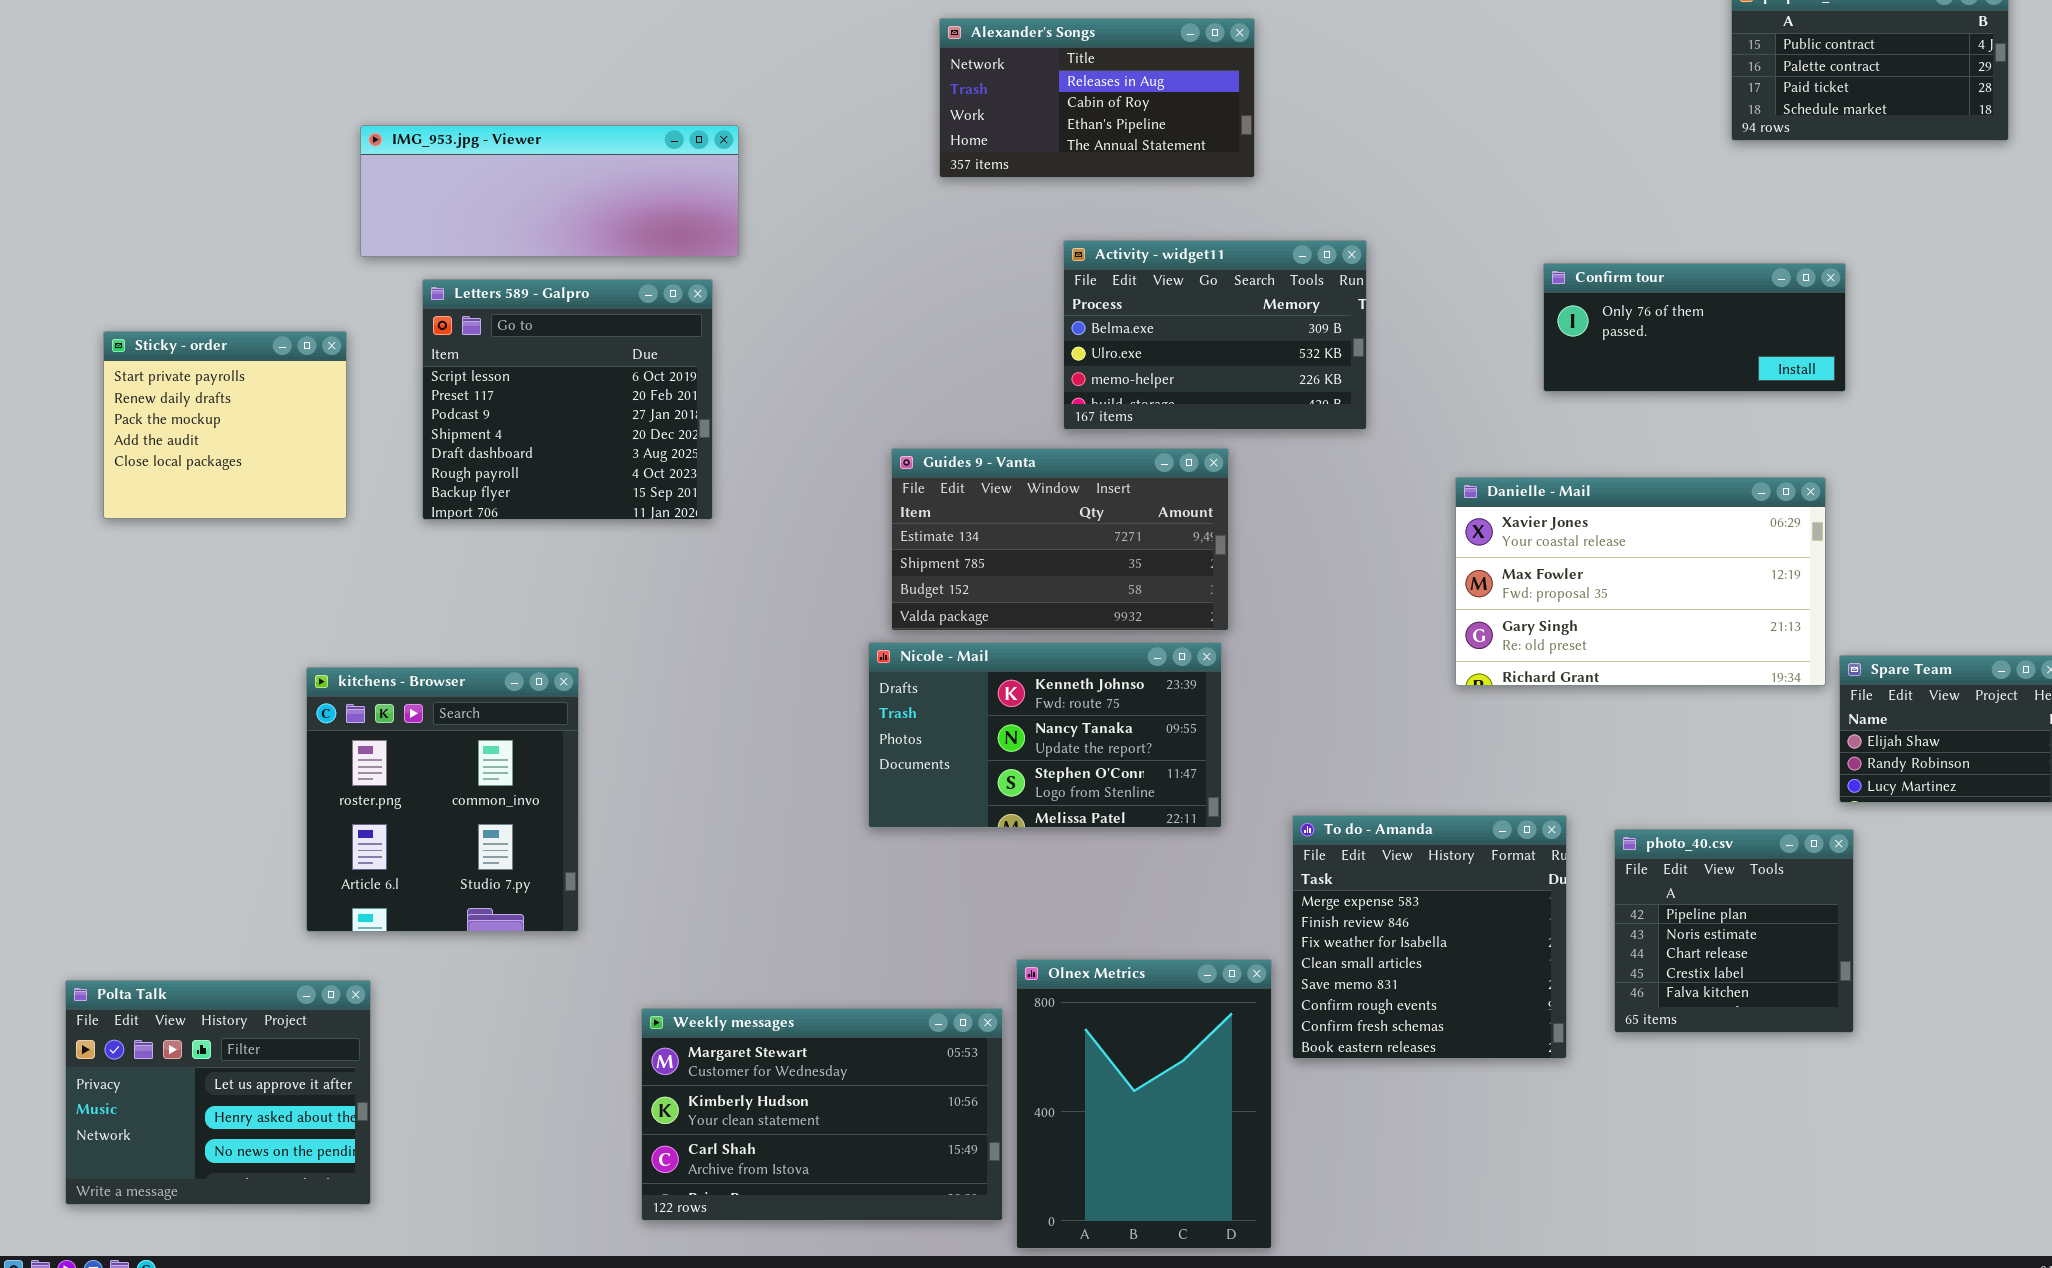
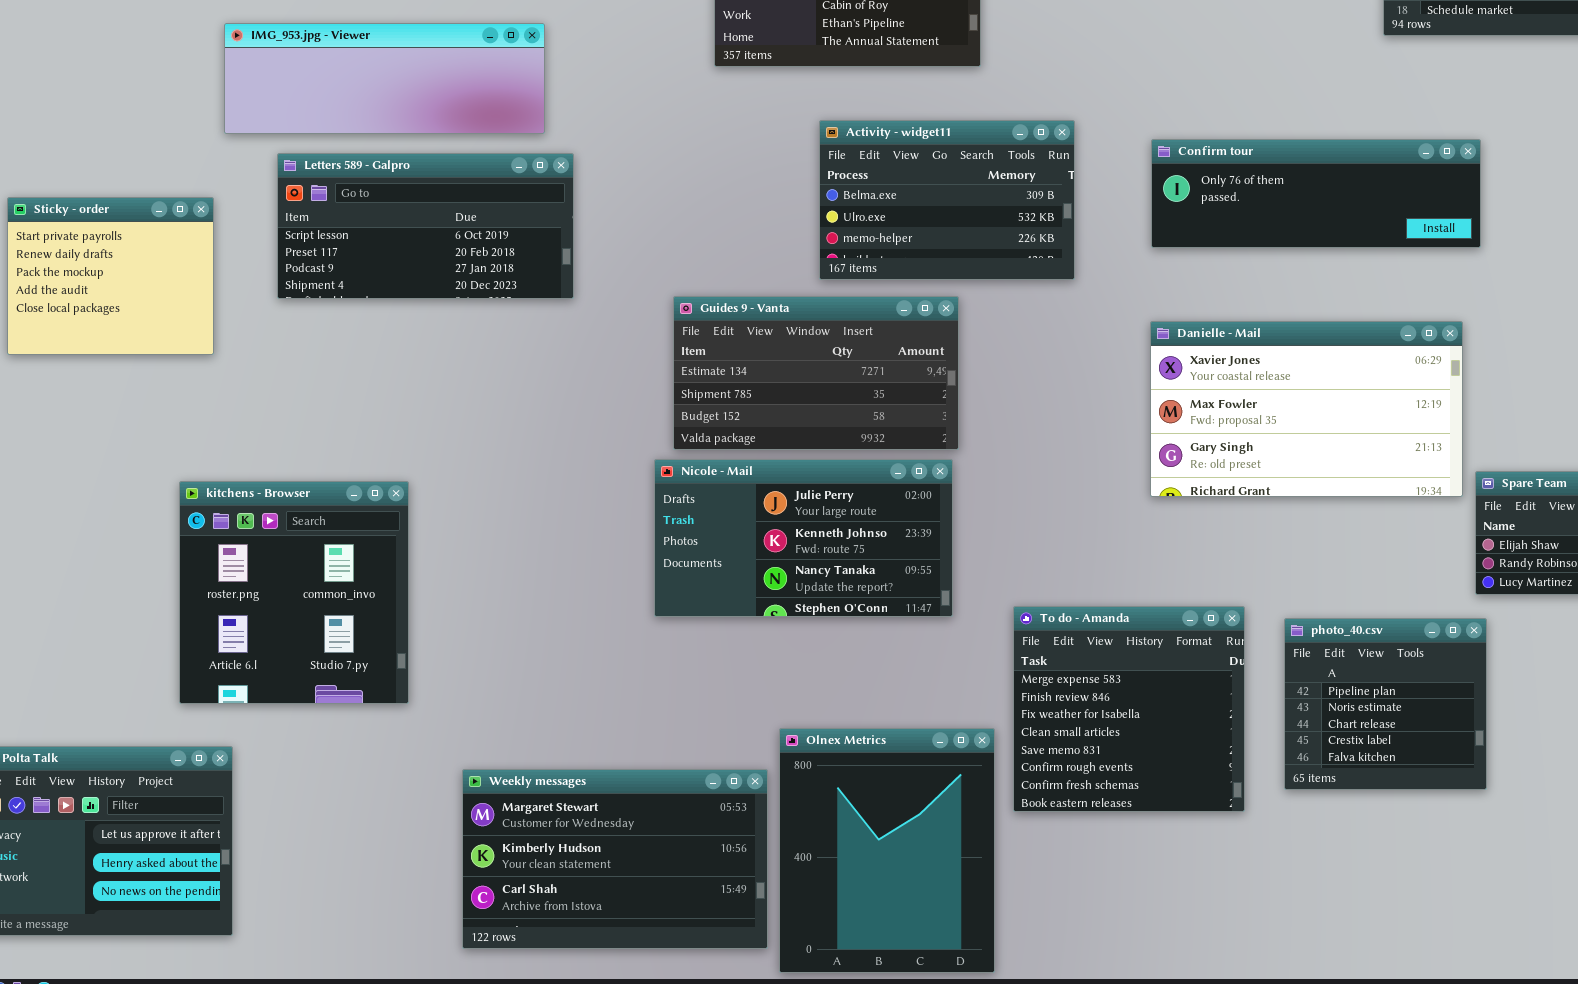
Confirm tour: [1543,263,1846,392] -> [1151,139,1481,248], resized
Letters 589 - Galpro: [422,279,713,520] -> [277,153,574,299], resized
Nicole - Mail: [868,642,1222,828] -> [654,459,953,617], scrolled up 1 row

